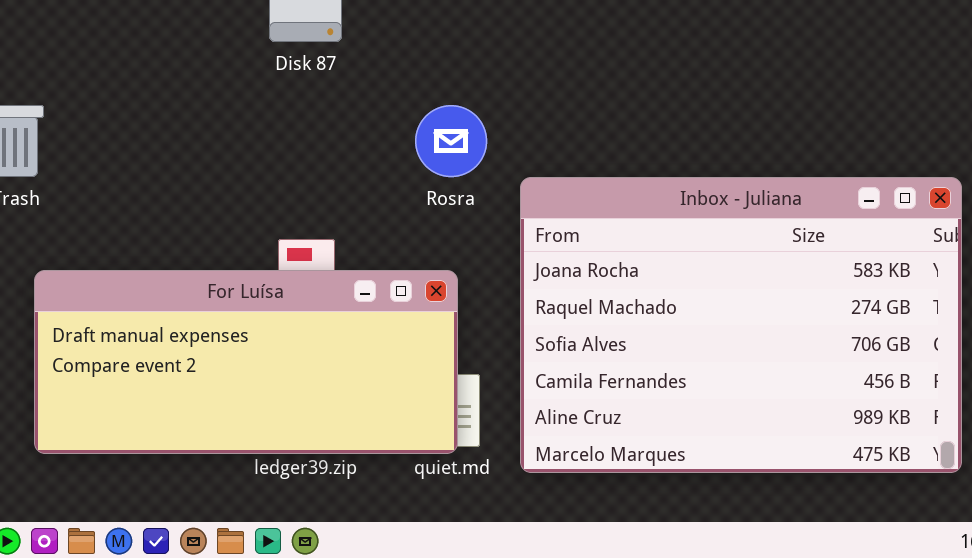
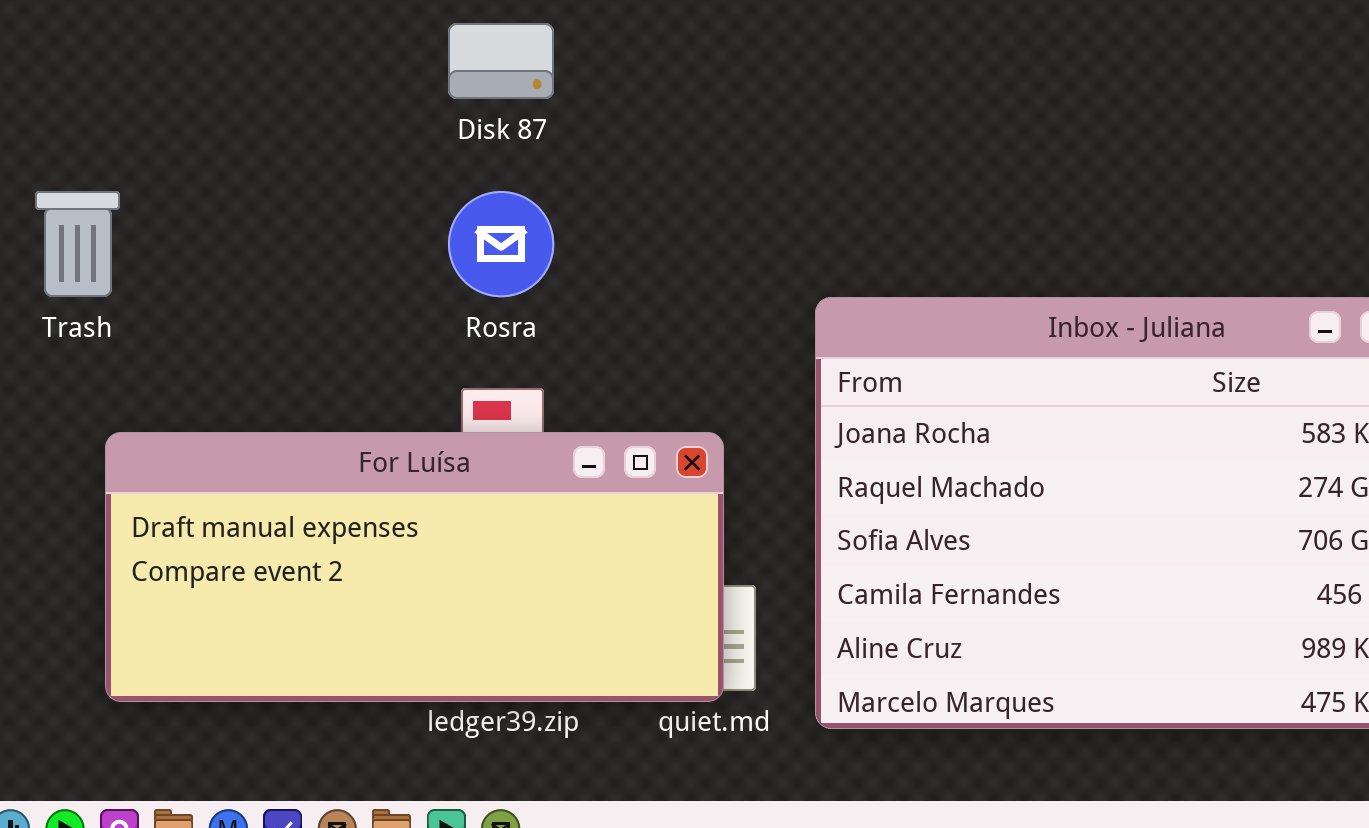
Rosra: [415,105,487,177] -> [448,191,554,297], moved

